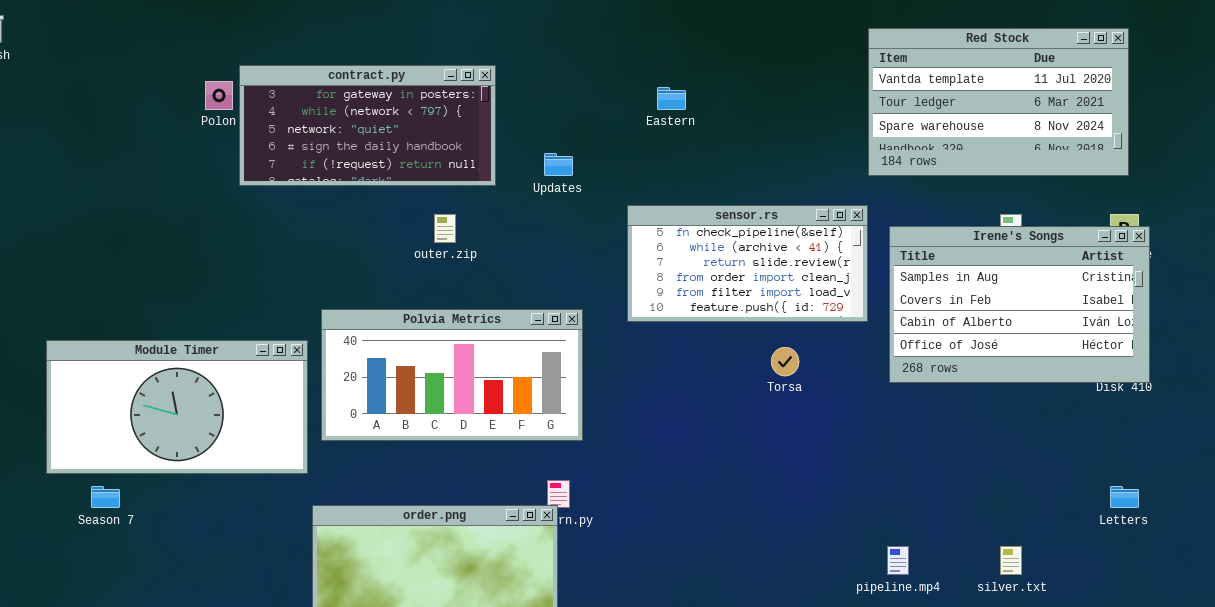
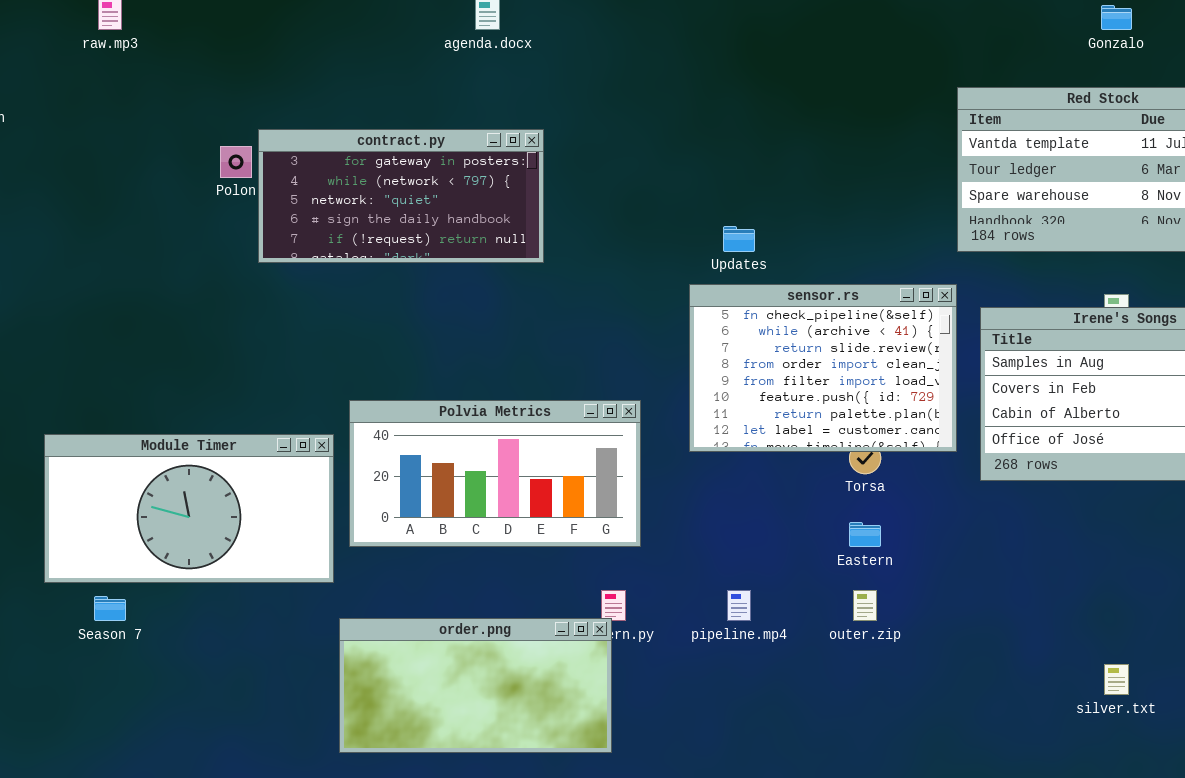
Eastern: [657,87,686,110] -> [849,522,881,547], moved
Updates: [544,153,573,176] -> [723,226,755,252], moved
sensor.rs: [627,205,868,322] -> [689,284,957,452], resized
outer.zip: [434,214,456,243] -> [853,590,877,621], moved
pipeline.mp4: [887,546,909,575] -> [727,590,751,621], moved

